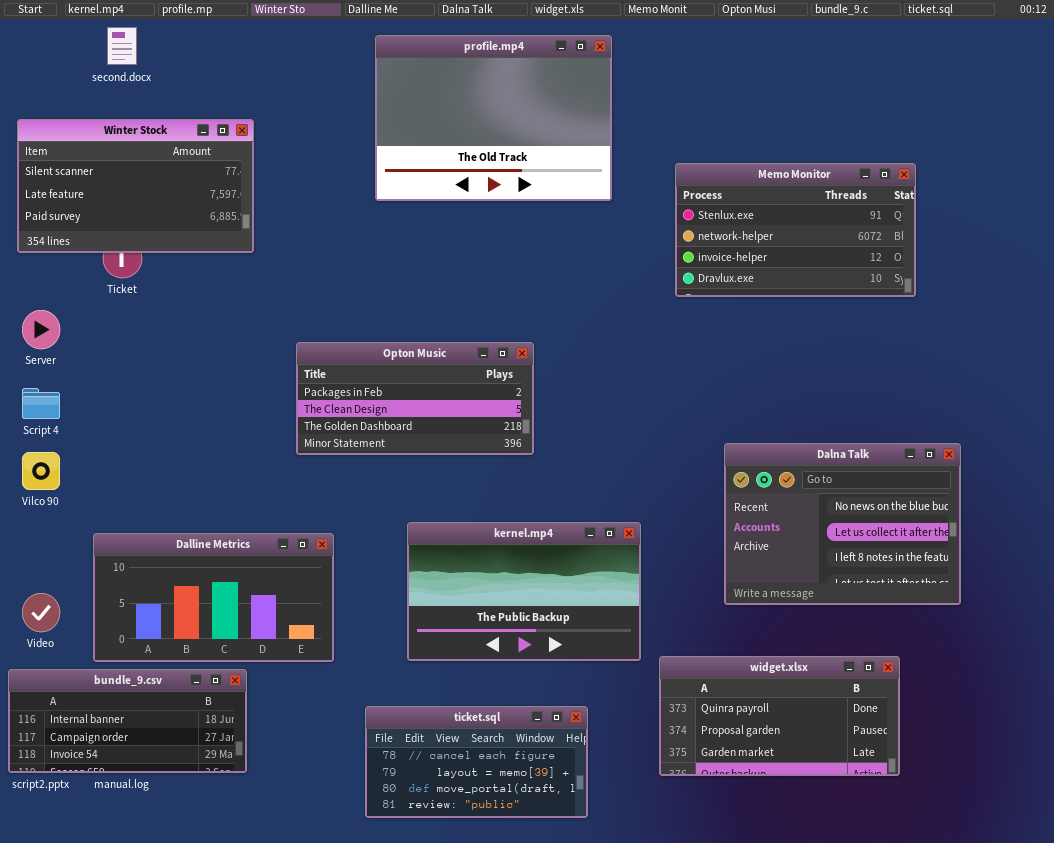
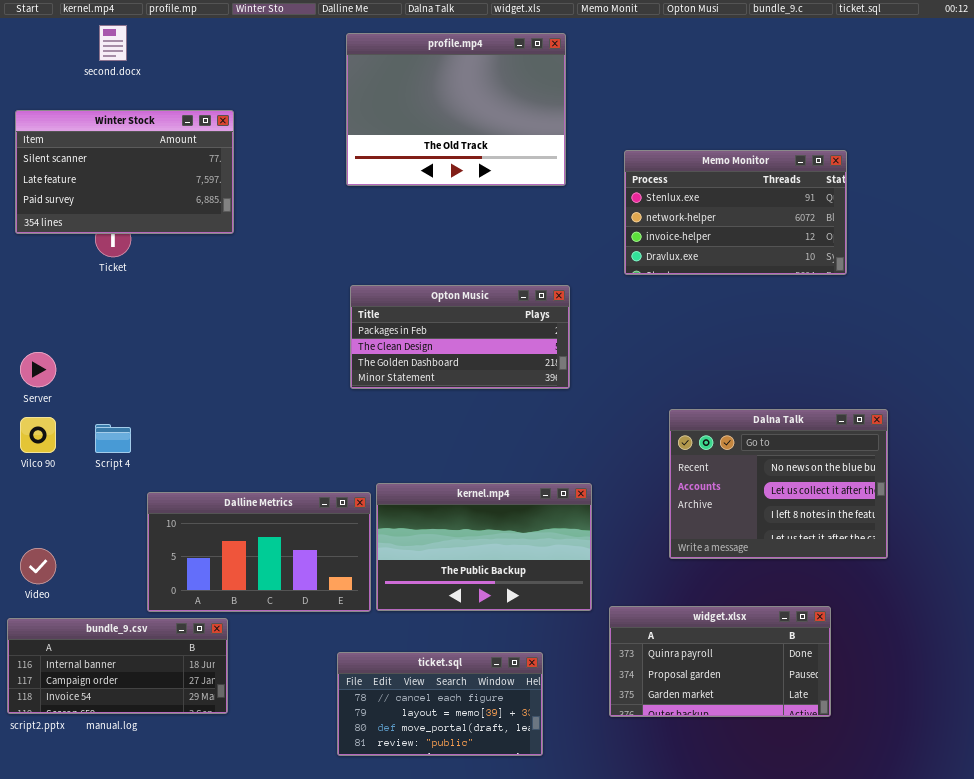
Server: [22,310,60,349] -> [20,352,56,387], moved
Opton Music: [296,342,534,455] -> [350,285,570,389], moved
Script 4: [22,388,60,419] -> [95,424,131,453], moved
Dalline Metrics: [93,533,334,662] -> [147,492,371,612], moved

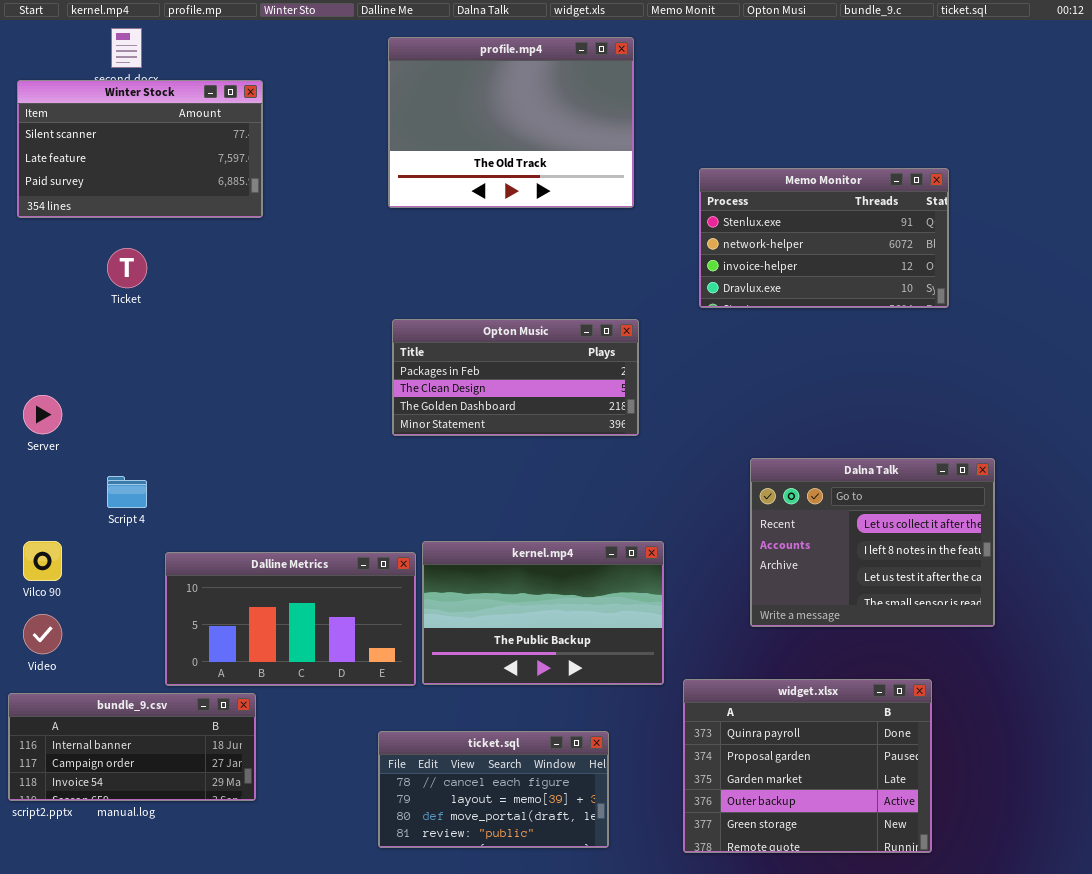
Winter Stock: [15,110,234,234] -> [17,80,263,218], moved
Dalna Talk: [669,409,888,559] -> [750,458,995,627], scrolled down 1 row
Vilco 90: [20,417,56,453] -> [23,541,62,581], moved
widget.xlsx: [609,606,831,717] -> [683,679,932,853], resized

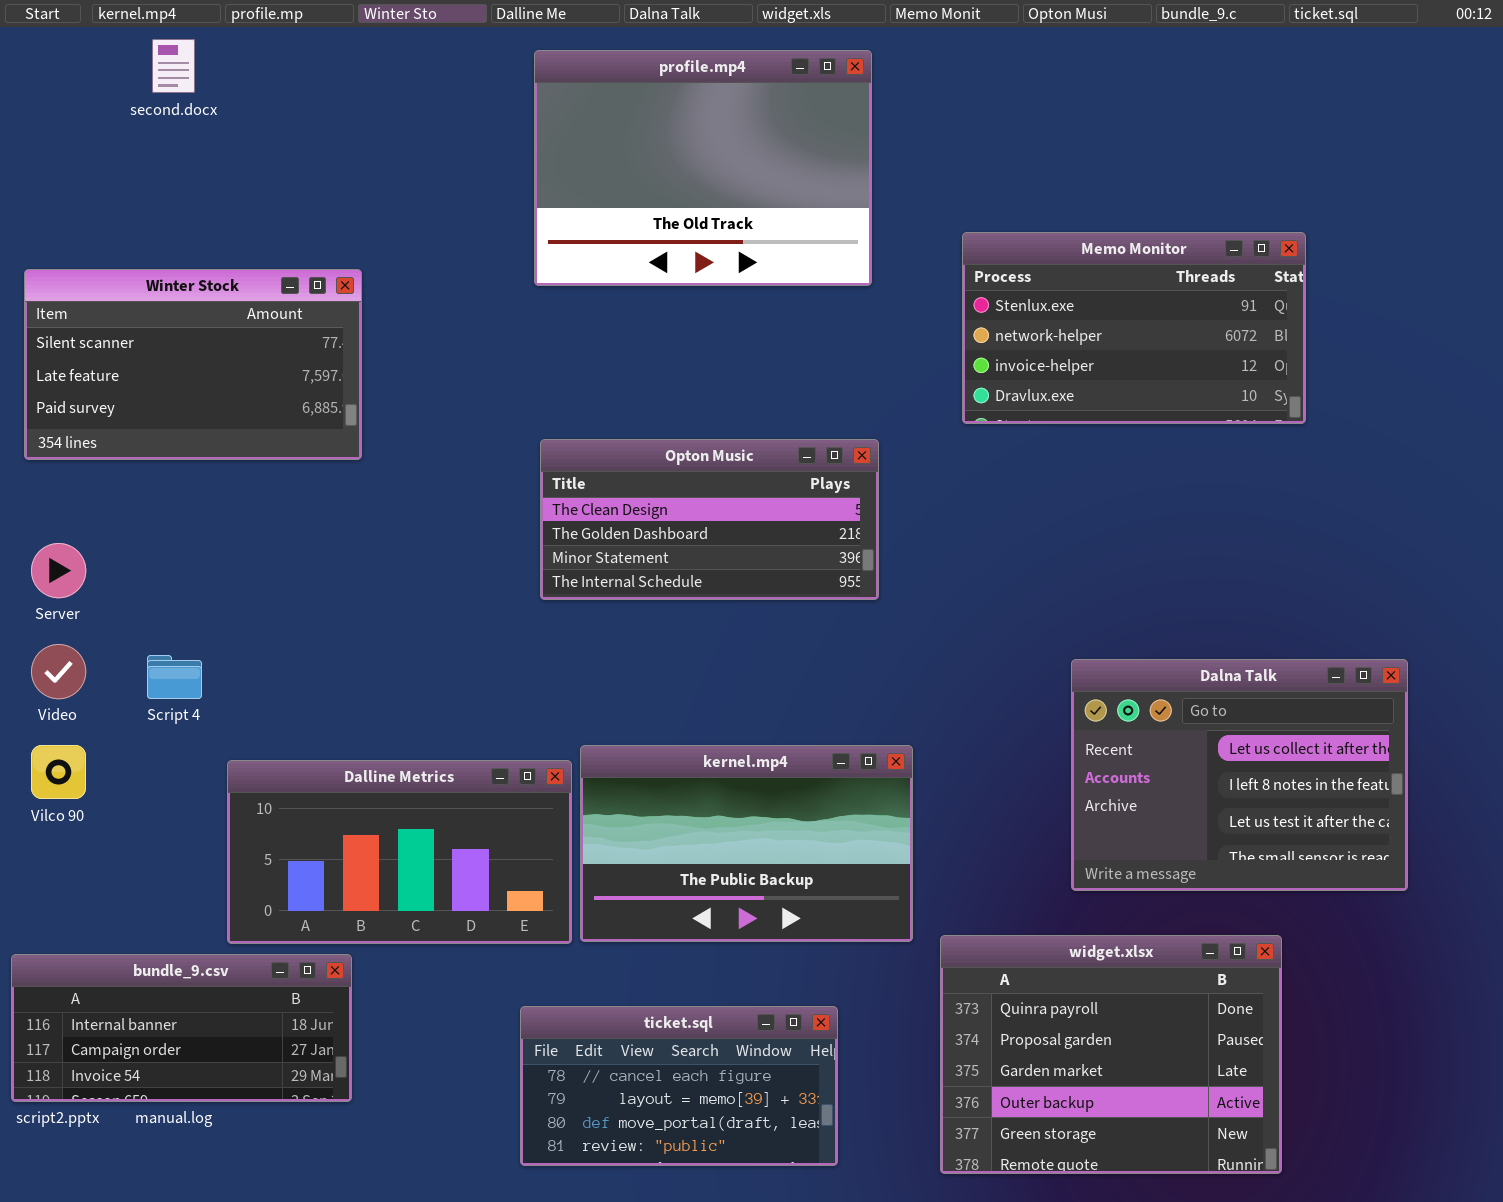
Winter Stock: [17,80,263,218] -> [24,269,362,460], moved
Opton Music: [392,319,639,436] -> [540,439,879,600], scrolled down 1 row
Dalna Talk: [750,458,995,627] -> [1071,659,1408,891], moved
Video: [23,614,62,654] -> [31,644,86,699], moved

